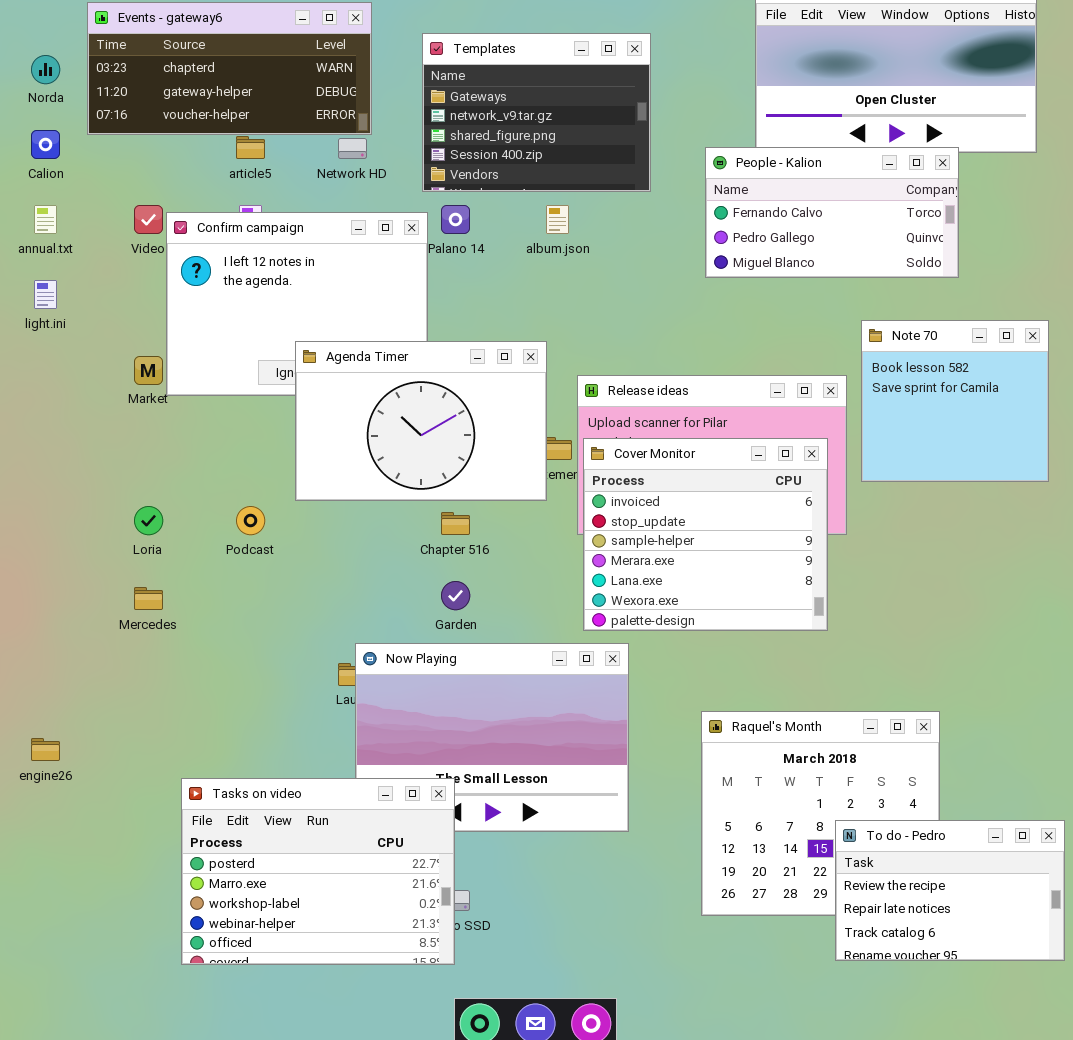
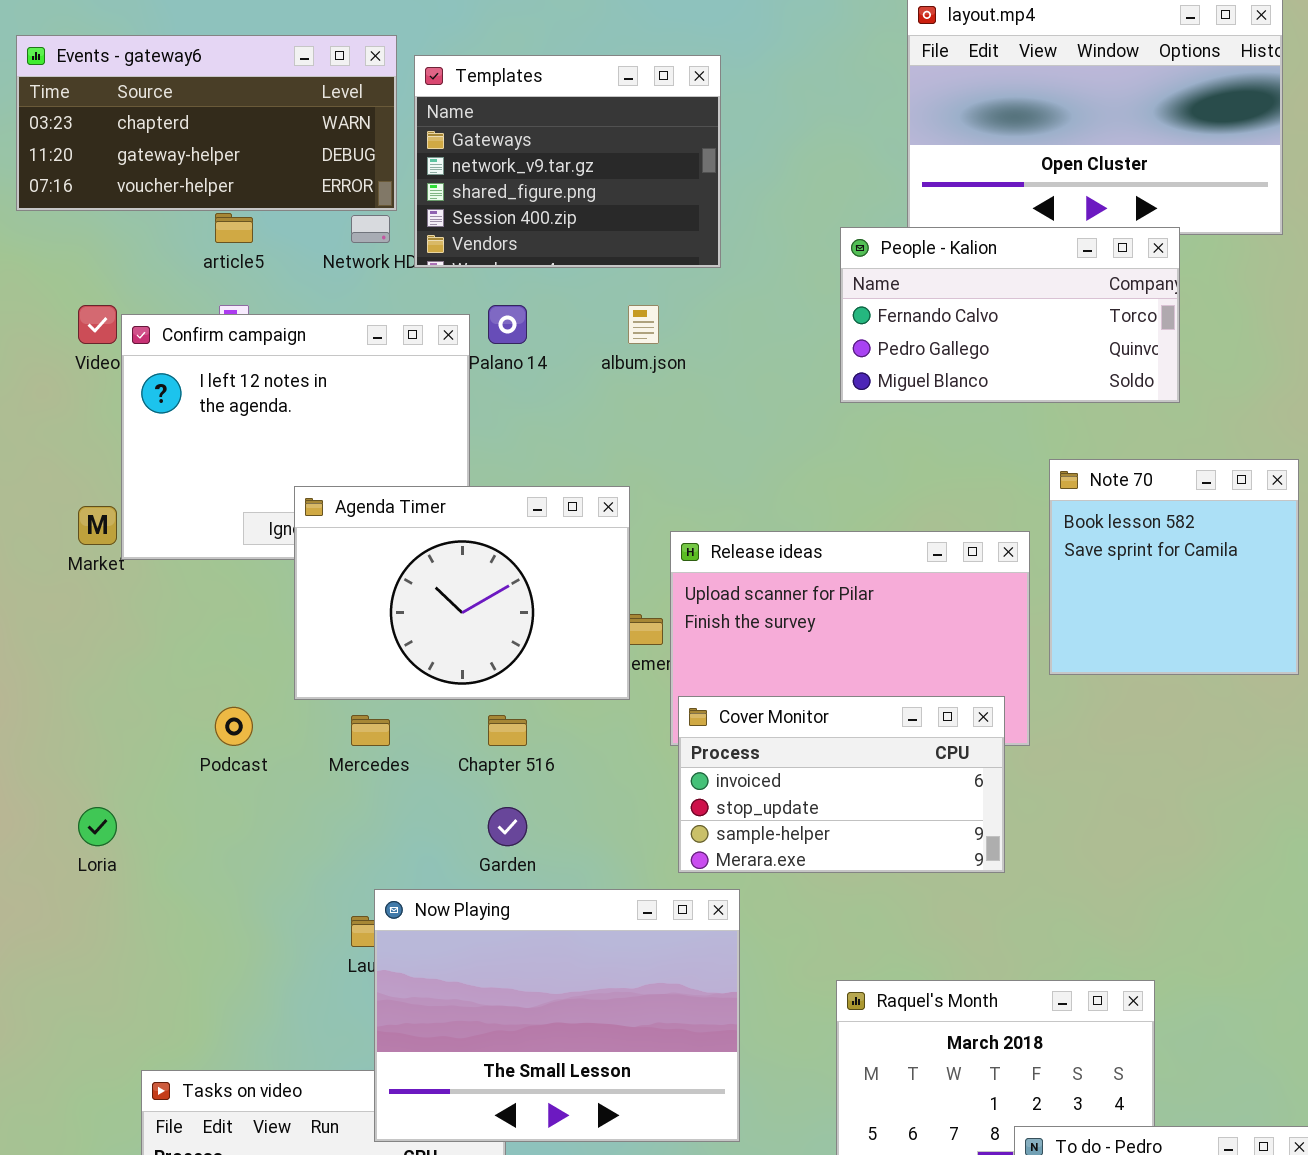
Templates: [422,33,651,192] -> [414,55,721,268], moved
Cover Monitor: [583,438,828,631] -> [678,696,1005,873], resized
Loria: [134,506,163,535] -> [78,807,117,846], moved
Mercedes: [134,587,163,610] -> [351,715,390,746], moved
Now Playing: [355,643,629,832] -> [374,889,740,1142], raised

